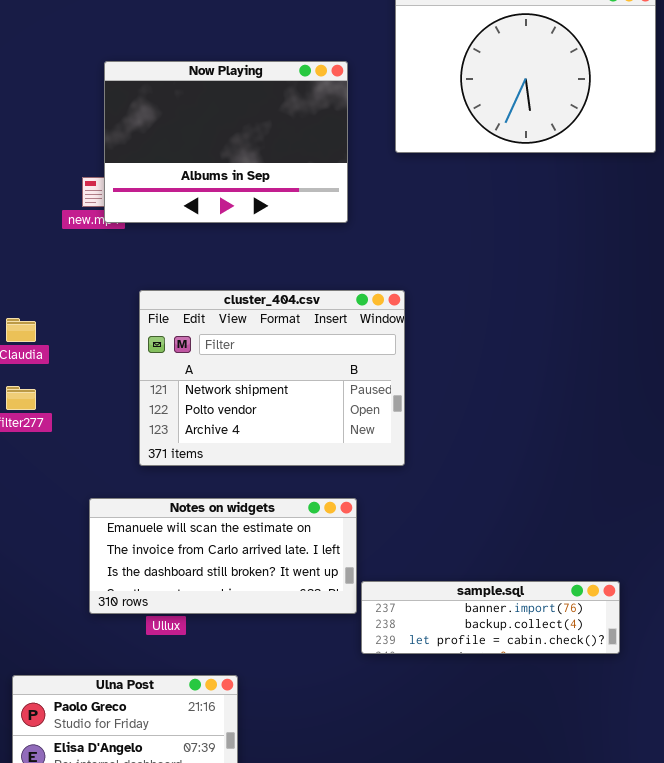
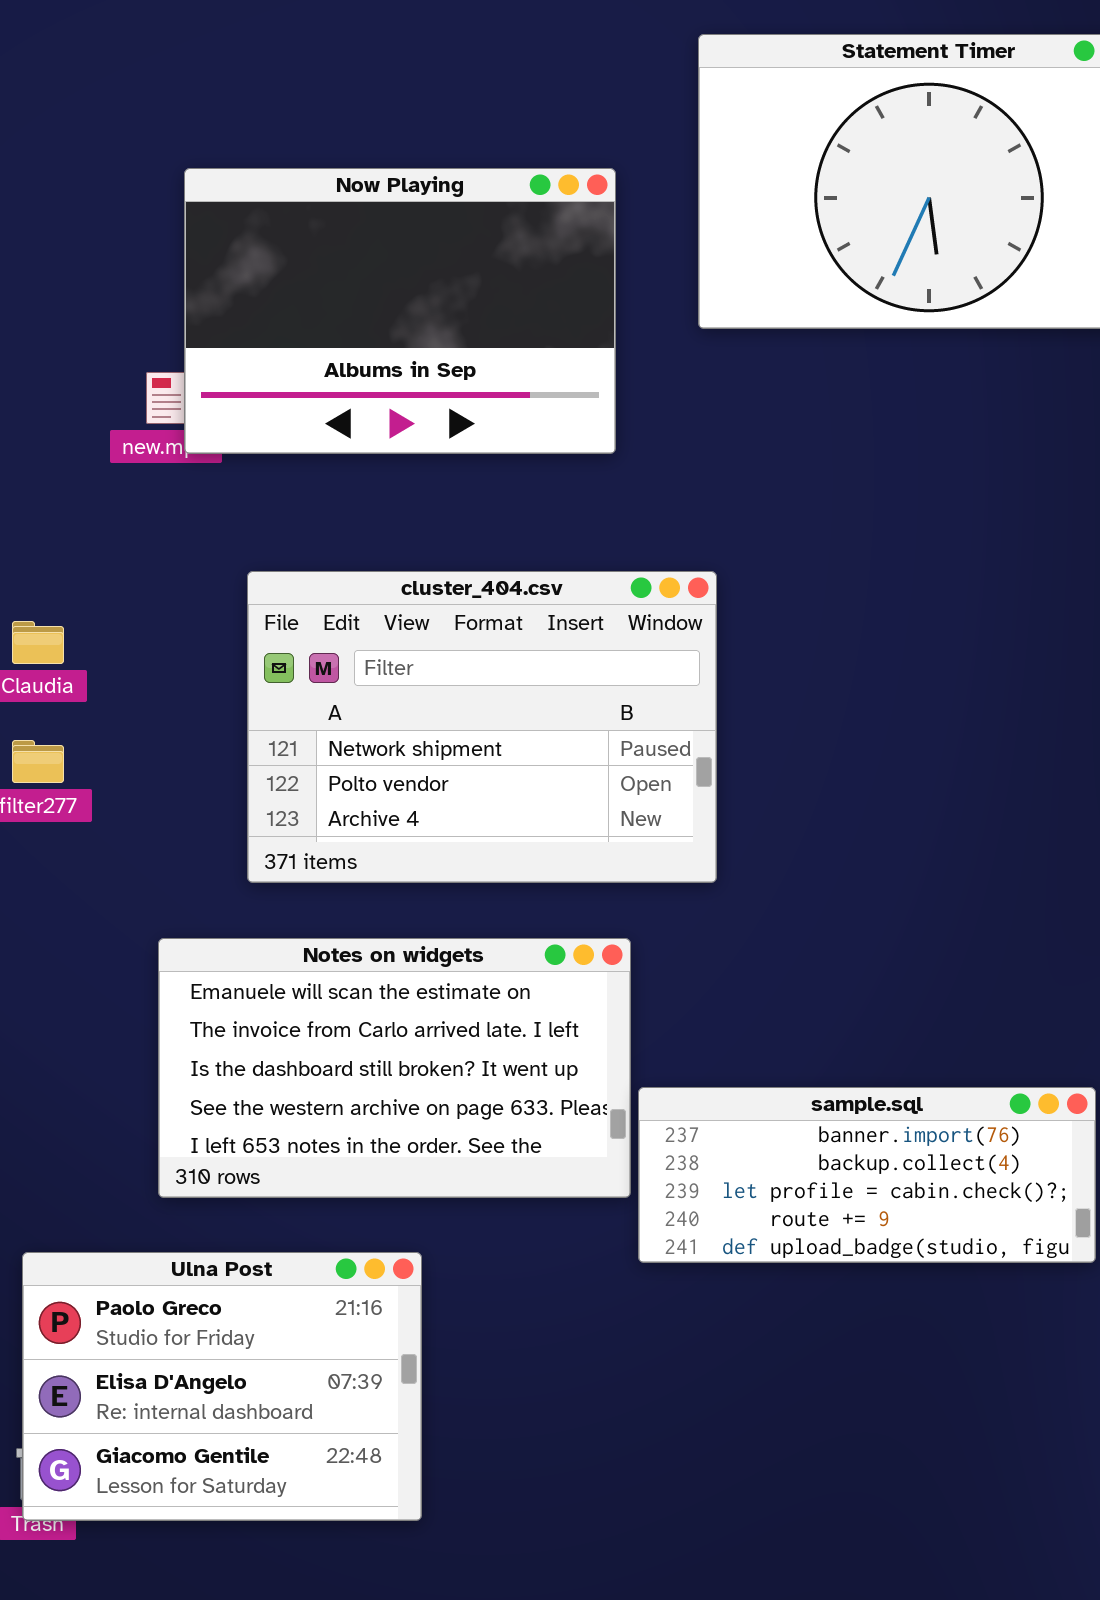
Notes on widgets: [89,498,357,614] -> [158,938,631,1198], resized
sample.sql: [361,581,620,654] -> [638,1087,1096,1263], resized

